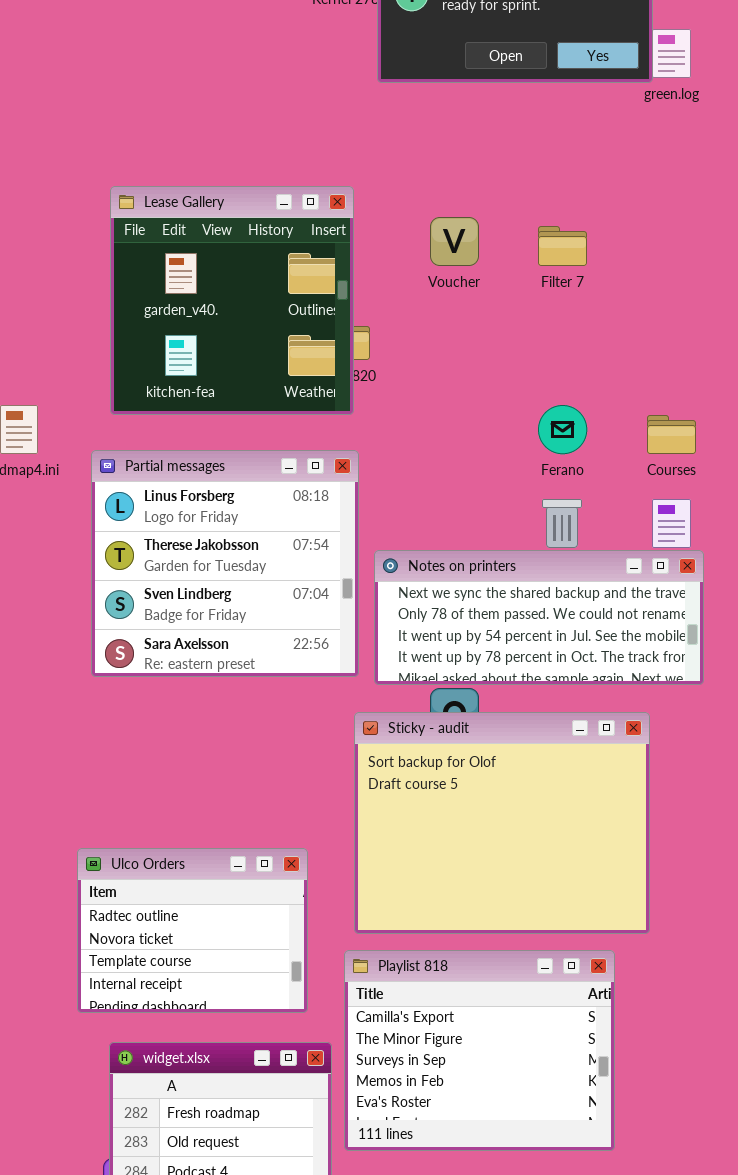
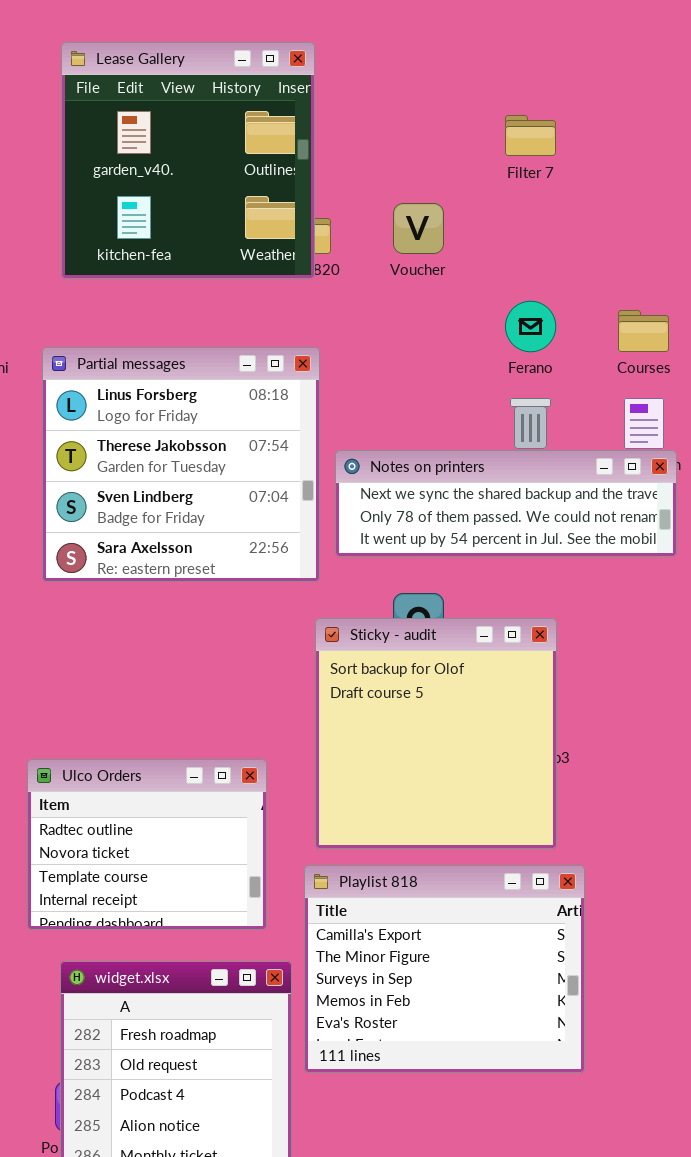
Lease Gallery: [110,186,354,415] -> [61,42,315,279], moved
Voucher: [430,217,479,266] -> [393,203,444,254], moved
Notes on printers: [374,550,704,685] -> [335,450,677,557], resized
Sticky - audit: [354,712,650,934] -> [315,618,557,849], resized

